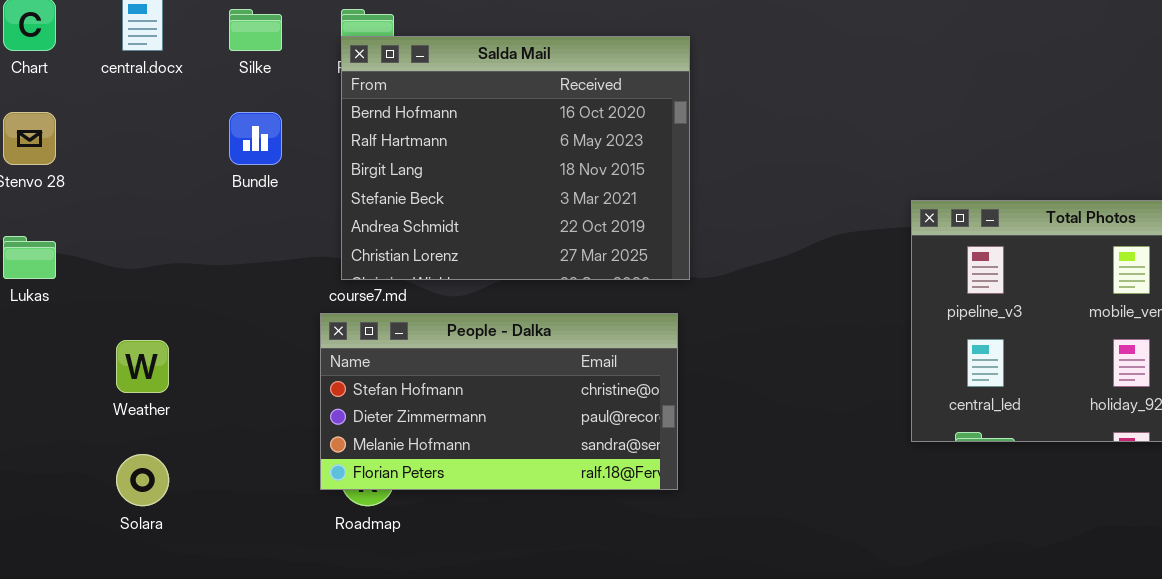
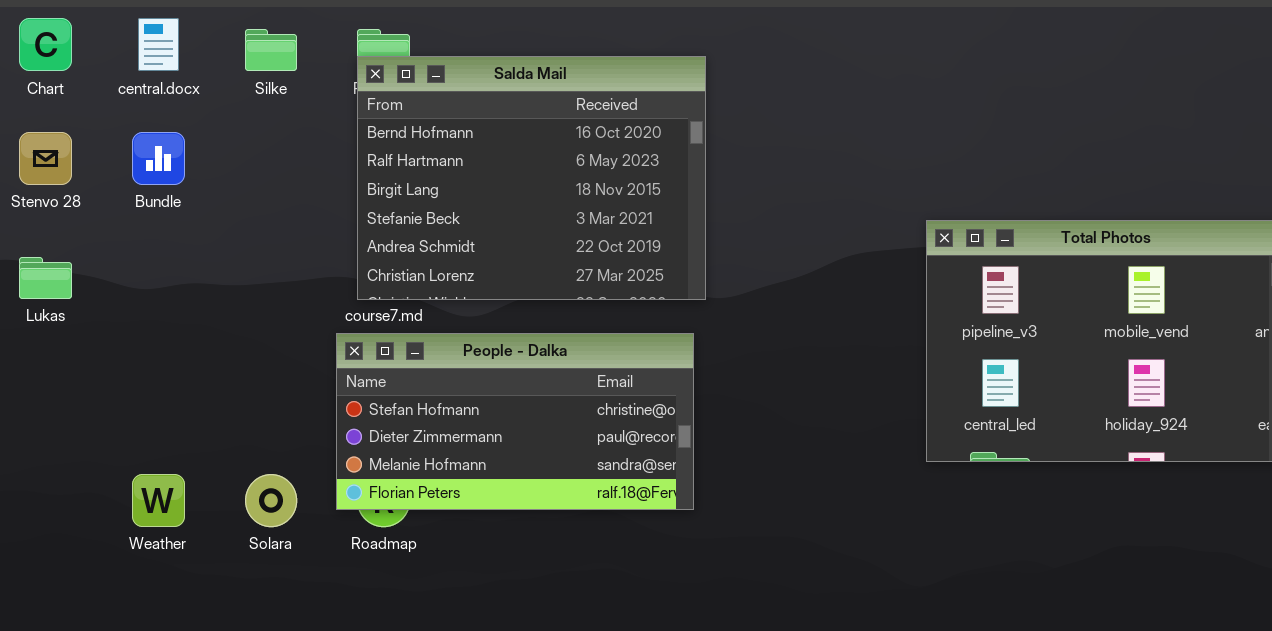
Bundle: [229,112,282,165] -> [132,132,185,185], moved
Weather: [116,340,169,393] -> [132,474,185,527], moved
Solara: [116,454,169,506] -> [245,474,297,527], moved

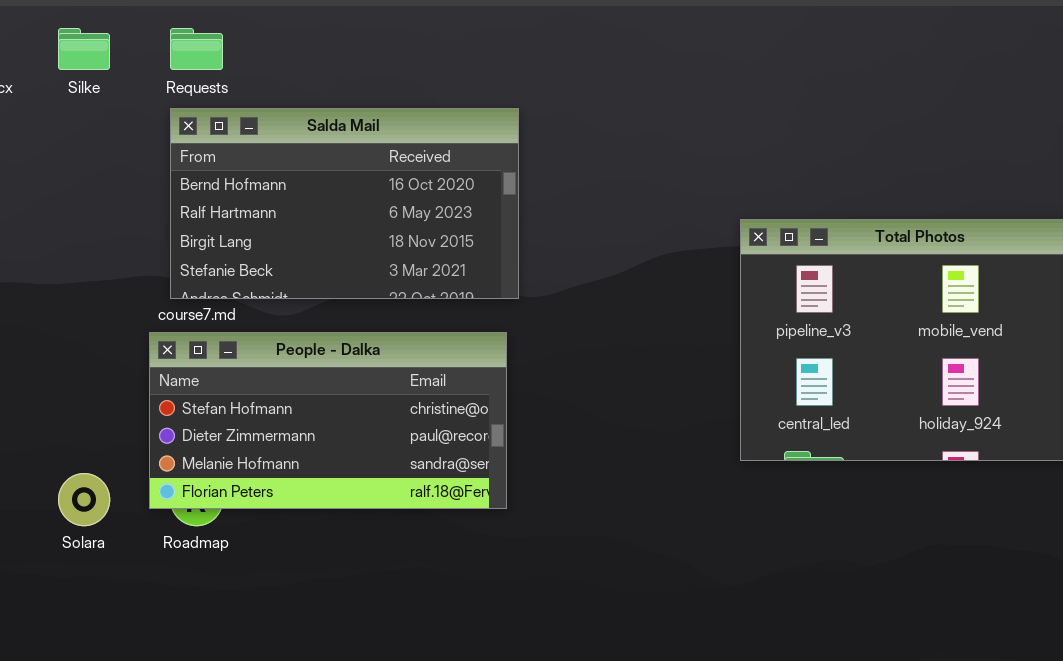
Salda Mail: [357,56,706,300] -> [170,108,519,299], resized

